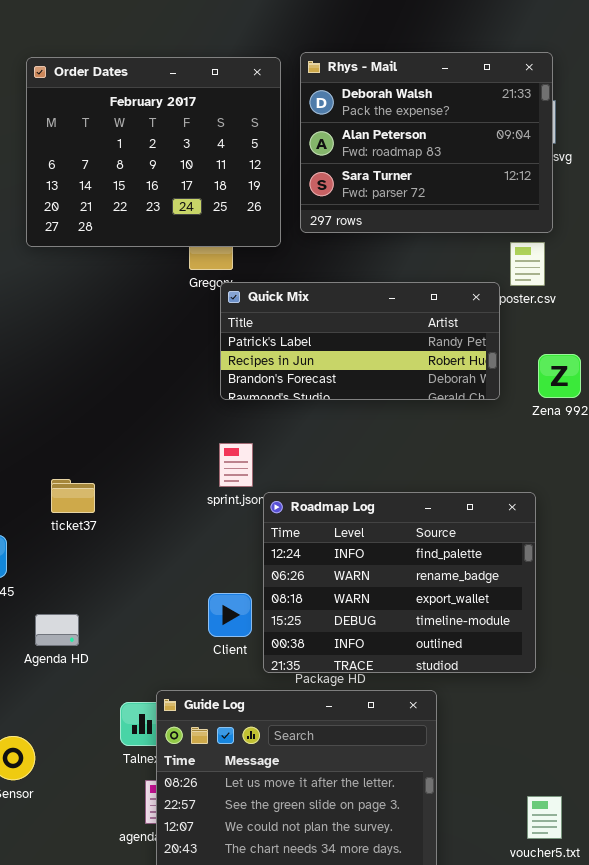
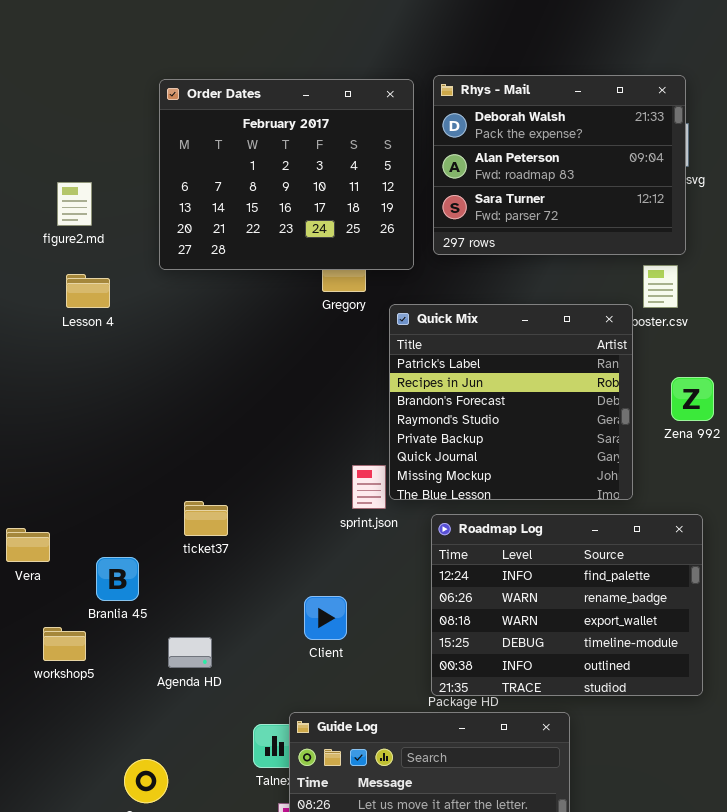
Quick Mix: [220,282,500,400] -> [389,304,633,500], resized
Roadmap Log: [263,492,536,673] -> [431,514,703,696], moved
Client: [208,593,252,637] -> [304,596,347,640], moved

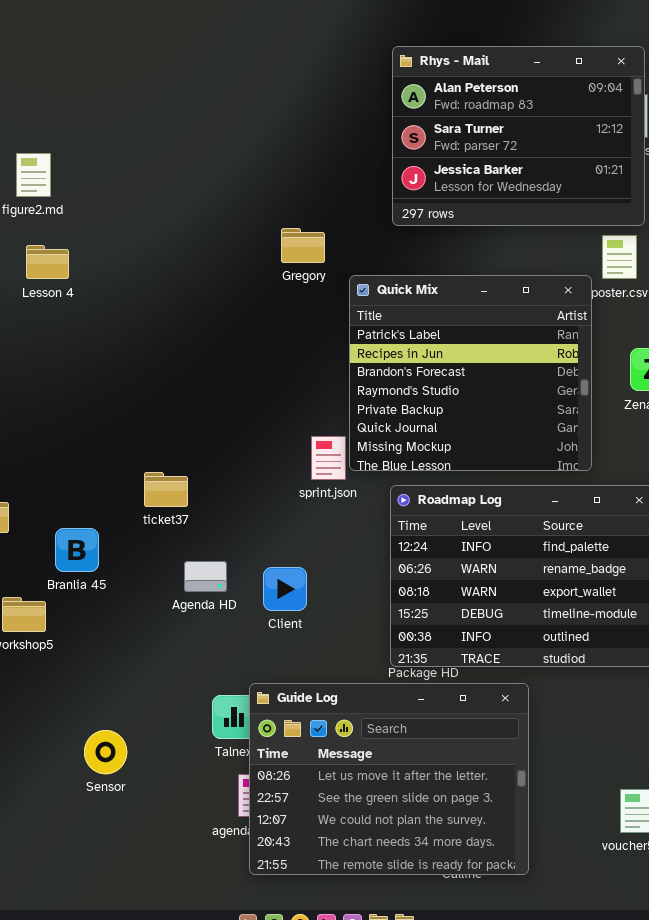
Rhys - Mail: [433,75,686,255] -> [392,46,645,226], scrolled down 1 row
Order Dates: [159,79,414,270] -> none, closed
Agenda HD: [168,637,212,668] -> [184,561,227,592], moved

